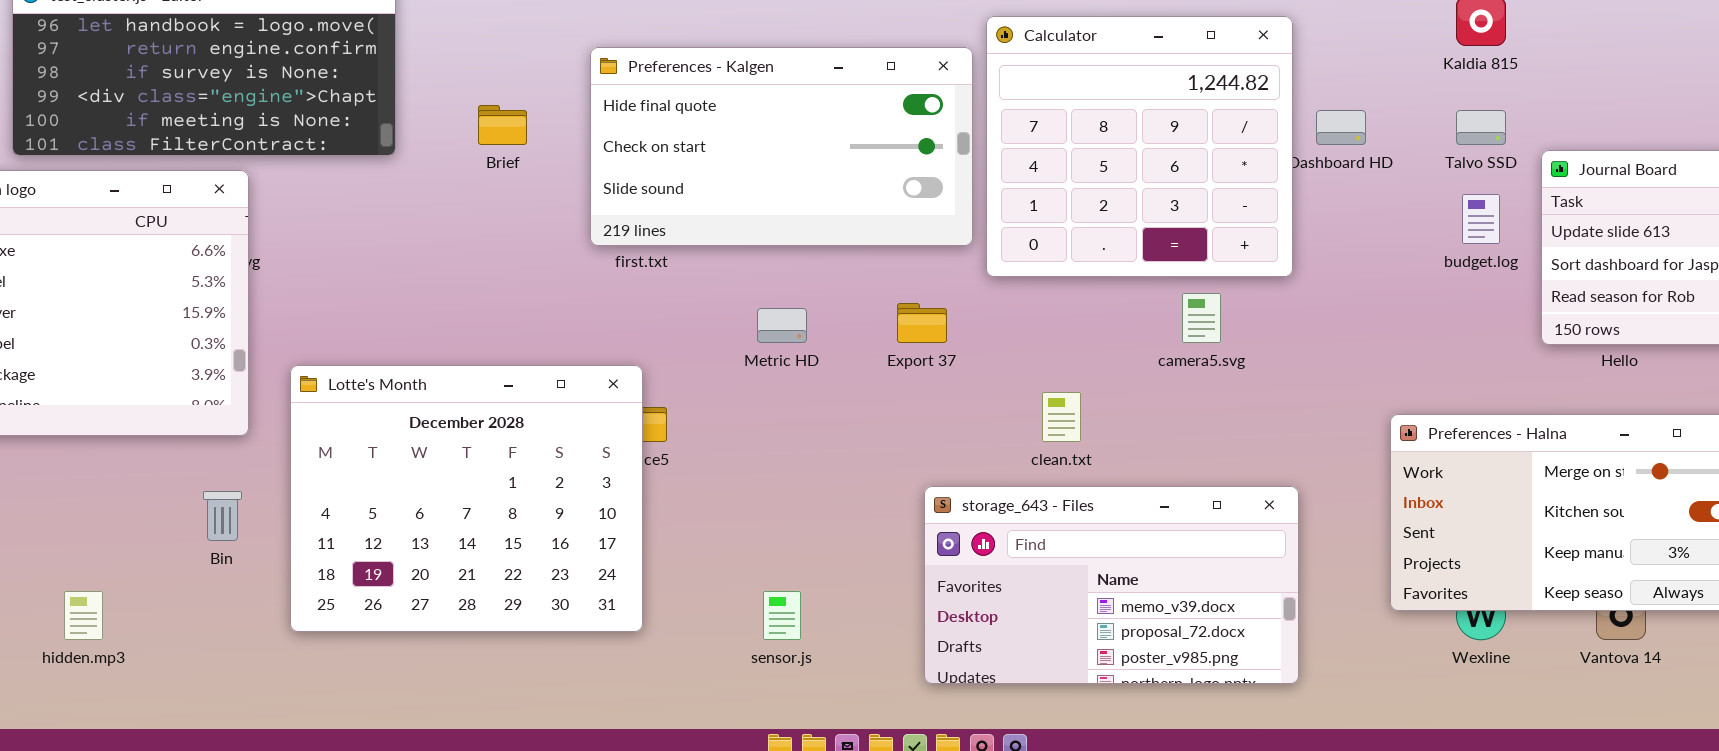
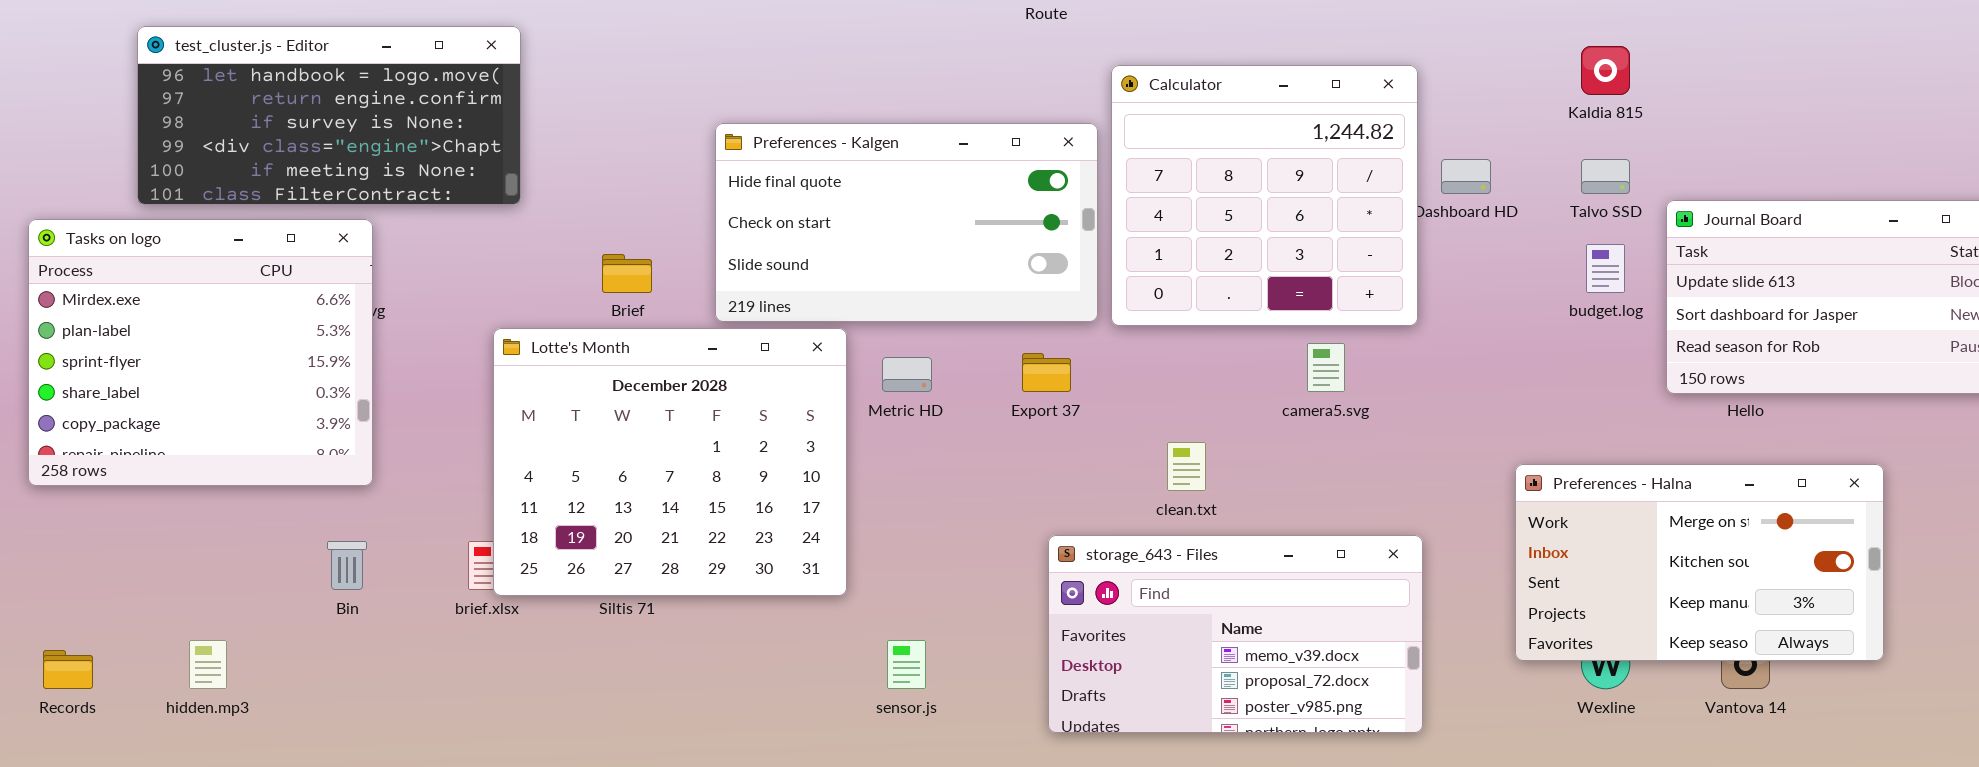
Preferences - Kalgen: [590,47,973,246] -> [715,123,1098,322], moved
Brief: [478,105,527,145] -> [602,254,652,293], moved
Lotte's Month: [290,365,643,632] -> [493,328,847,596], moved

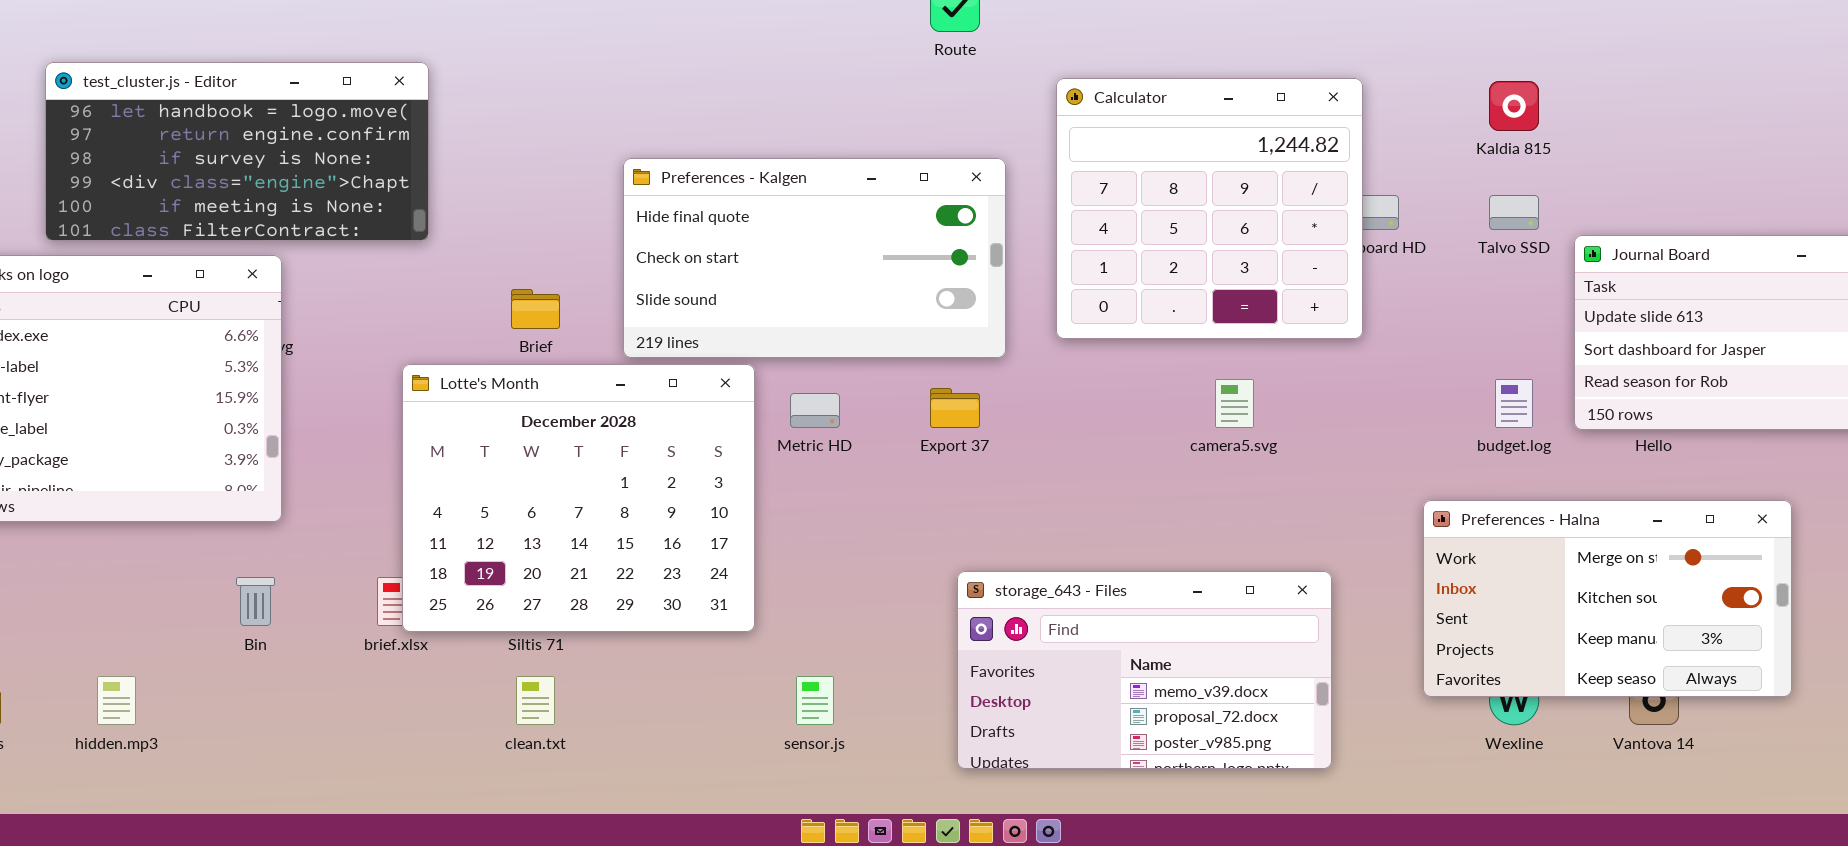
Calculator: [1111,65,1418,326] -> [1056,78,1363,339], moved
budget.log: [1586,244,1625,293] -> [1495,379,1533,428], moved
clean.txt: [1167,442,1206,491] -> [516,676,555,725], moved

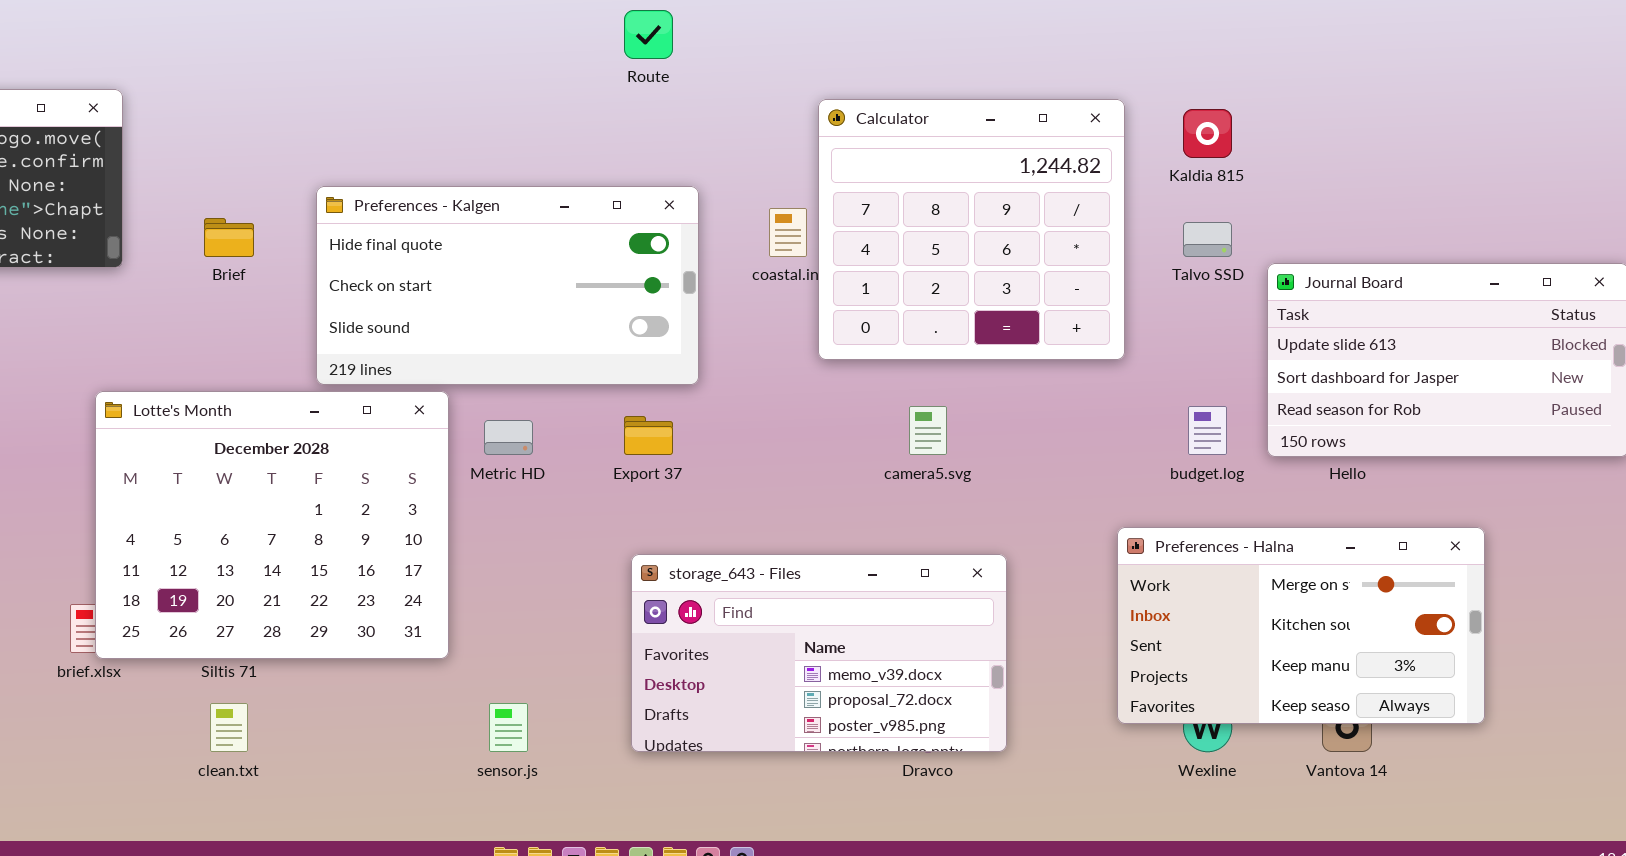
Calculator: [1056,78,1363,339] -> [818,99,1125,360], moved
Brief: [511,289,560,329] -> [204,218,254,257], moved
storage_643 - Files: [957,571,1332,769] -> [631,554,1007,752], moved

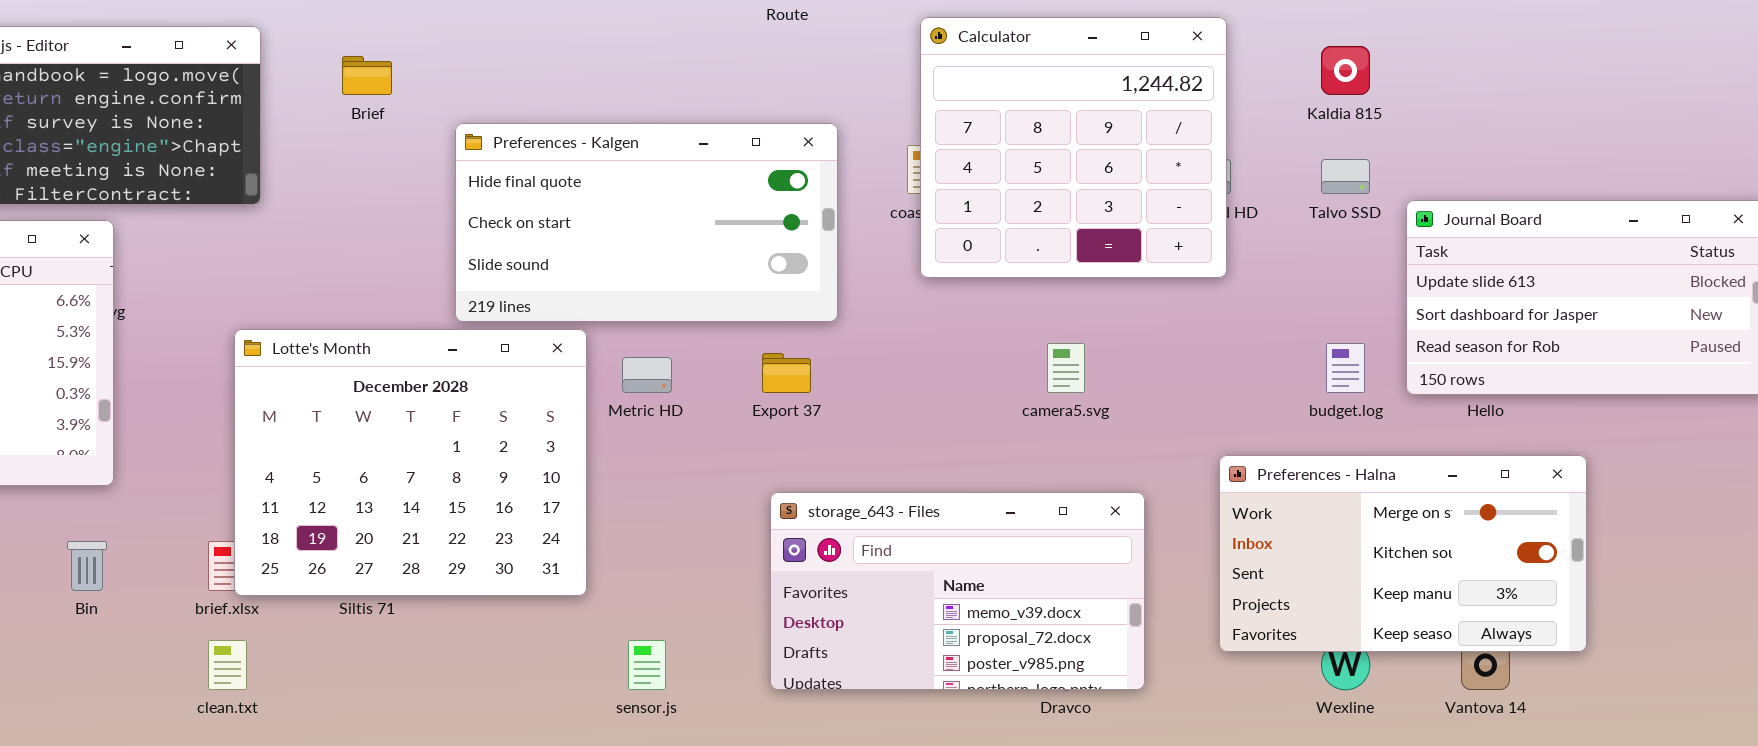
Calculator: [818,99,1125,360] -> [920,17,1227,278], moved
Brief: [204,218,254,257] -> [342,56,392,95], moved
Preferences - Halna: [1117,527,1485,724] -> [1219,455,1587,652], moved
clean.txt: [210,703,248,752] -> [208,640,247,690], moved

